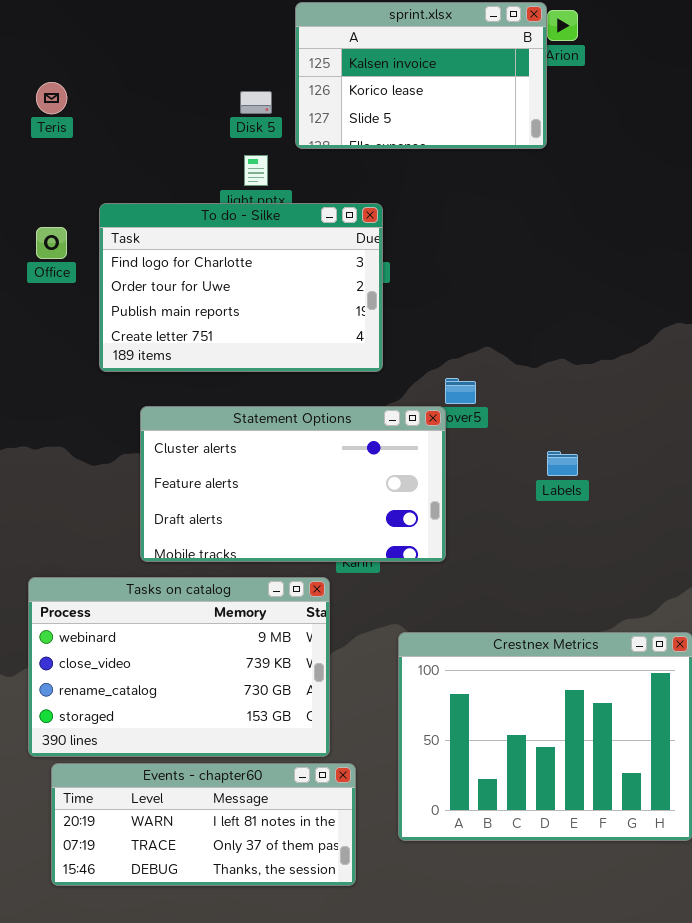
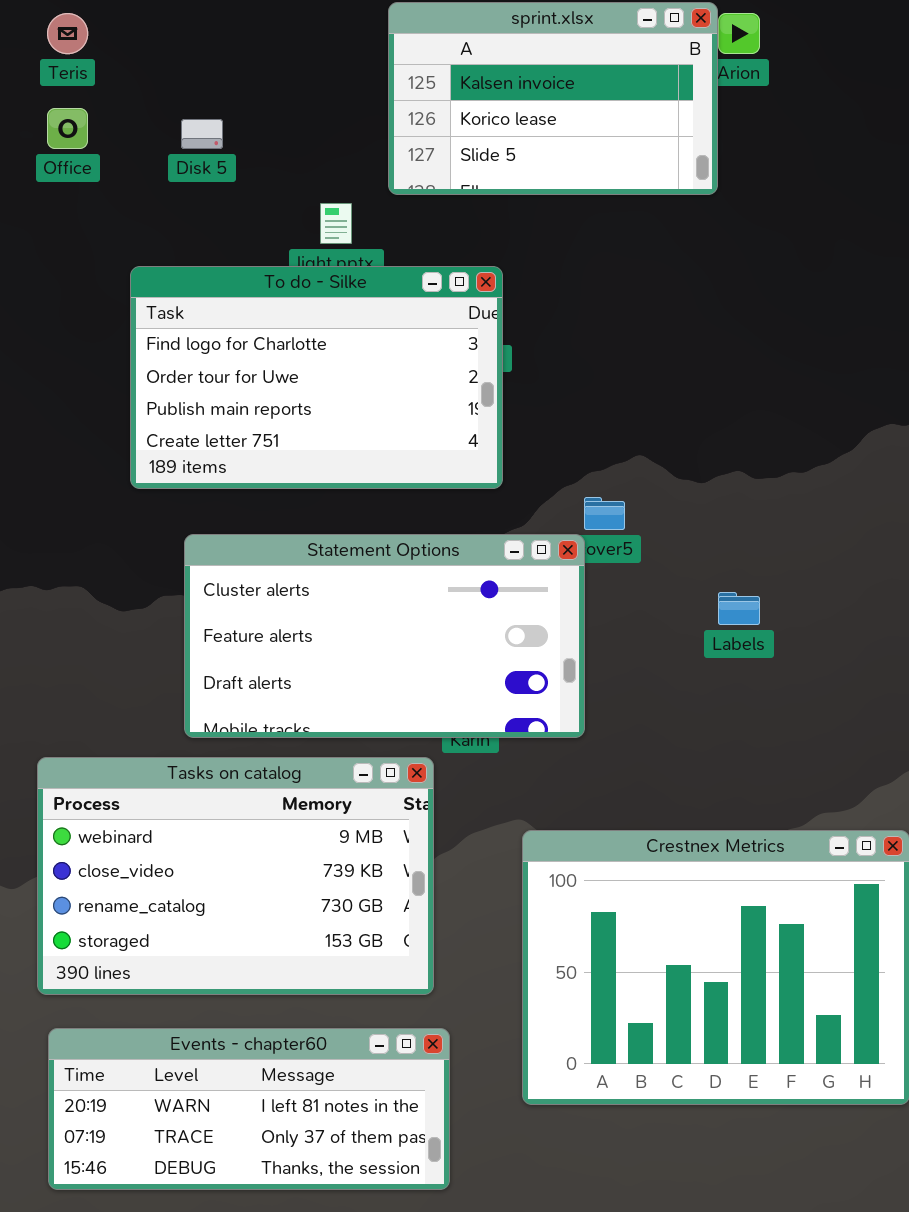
Teris: [36,82,67,114] -> [47,13,88,54], moved
Disk 5: [240,91,272,114] -> [181,119,223,149], moved
Office: [36,227,67,259] -> [47,108,88,149], moved
Events - chapter60: [51,763,356,886] -> [48,1028,450,1190], moved

